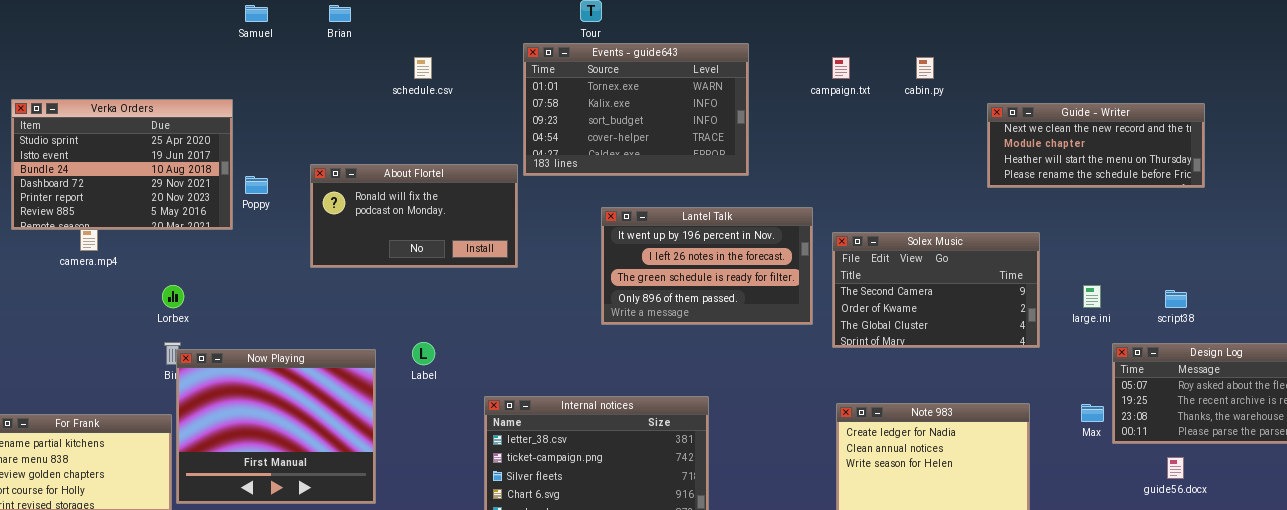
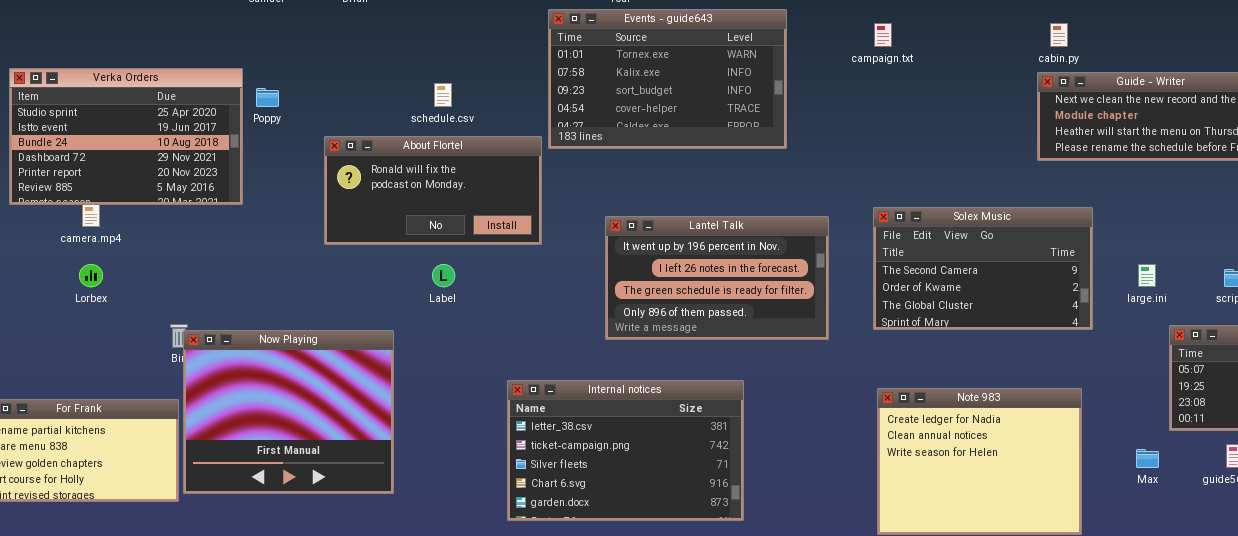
schedule.csv: [414,57,432,79] -> [434,83,452,107], moved
cabin.py: [916,57,934,79] -> [1050,23,1068,47], moved
Poppy: [245,176,268,194] -> [256,88,279,107], moved
Lantel Talk: [601,207,813,325] -> [605,216,829,340], moved
Lorbex: [162,285,184,308] -> [79,264,103,287], moved
Label: [412,342,435,365] -> [432,264,455,287], moved
Max: [1081,404,1104,422] -> [1136,449,1159,468], moved

